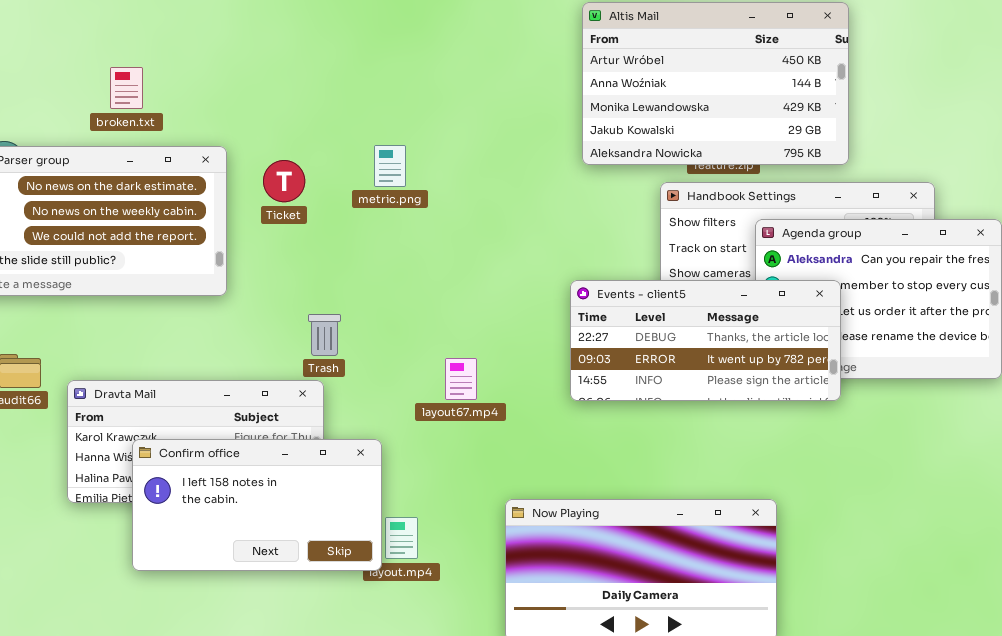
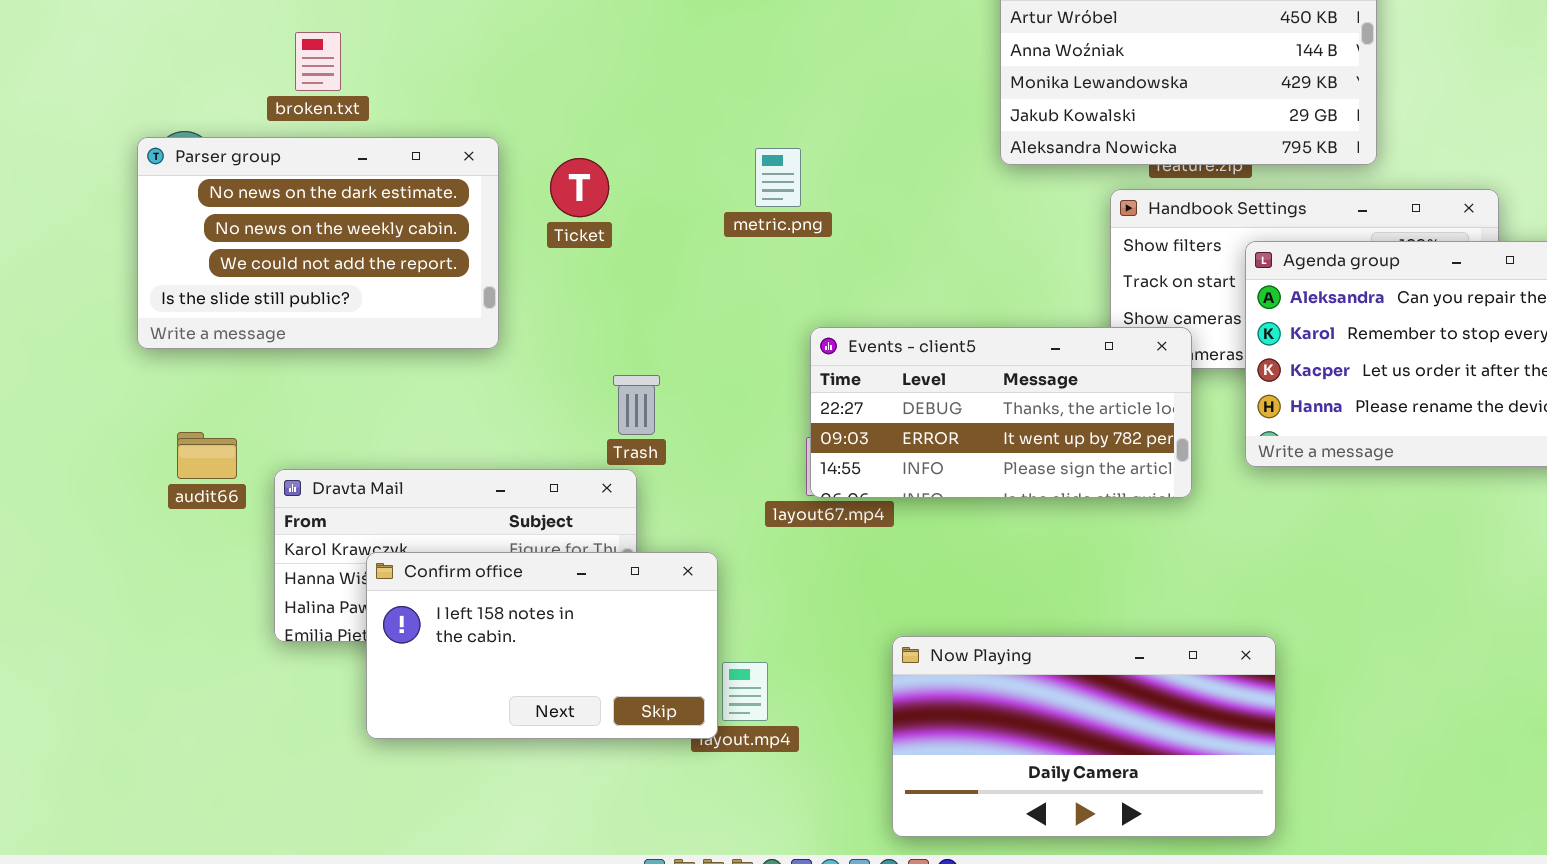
broken.txt: [110,67,143,109] -> [295,32,341,91], moved
metric.png: [374,145,406,187] -> [755,148,801,207], moved
Events - client5: [570,280,841,401] -> [810,327,1192,498], moved

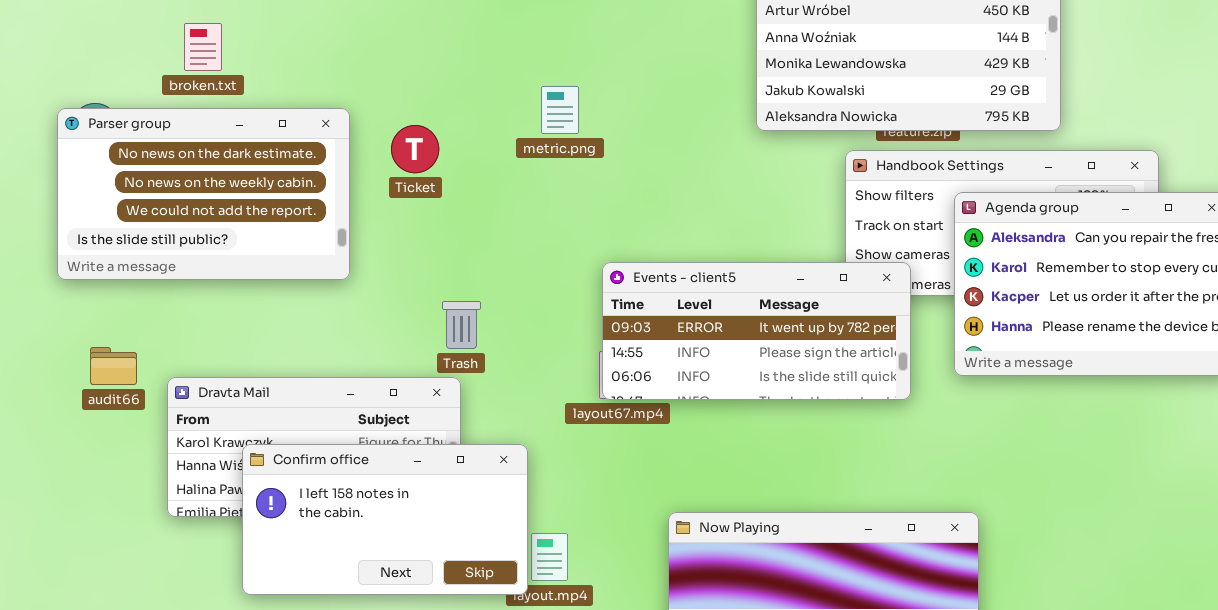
metric.png: [755,148,801,207] -> [541,86,579,134], moved
Events - client5: [810,327,1192,498] -> [602,262,911,400], scrolled down 1 row

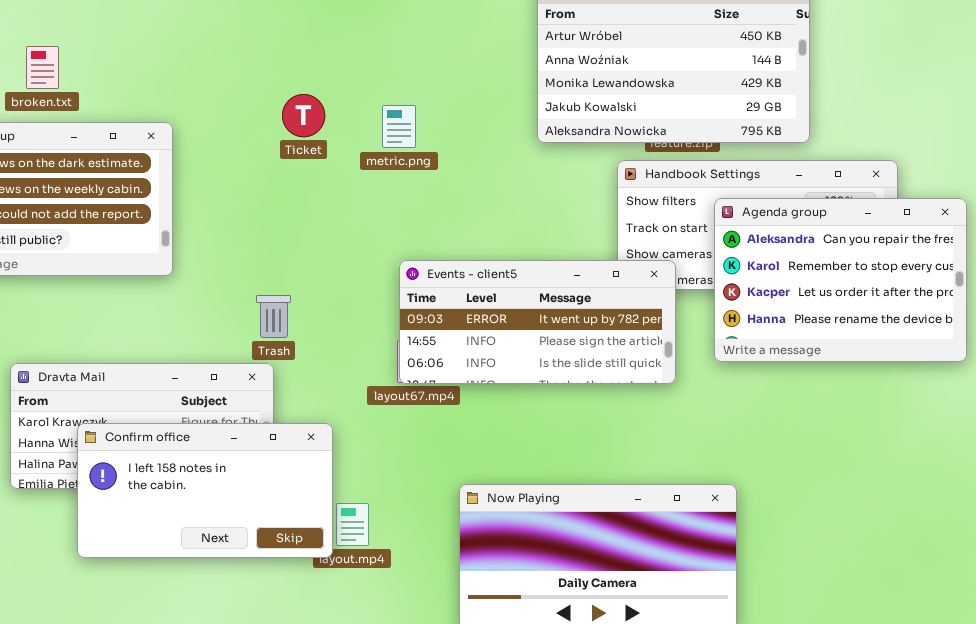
metric.png: [541,86,579,134] -> [382,105,416,148], moved
Ticket: [391,125,439,173] -> [282,94,325,137], moved

